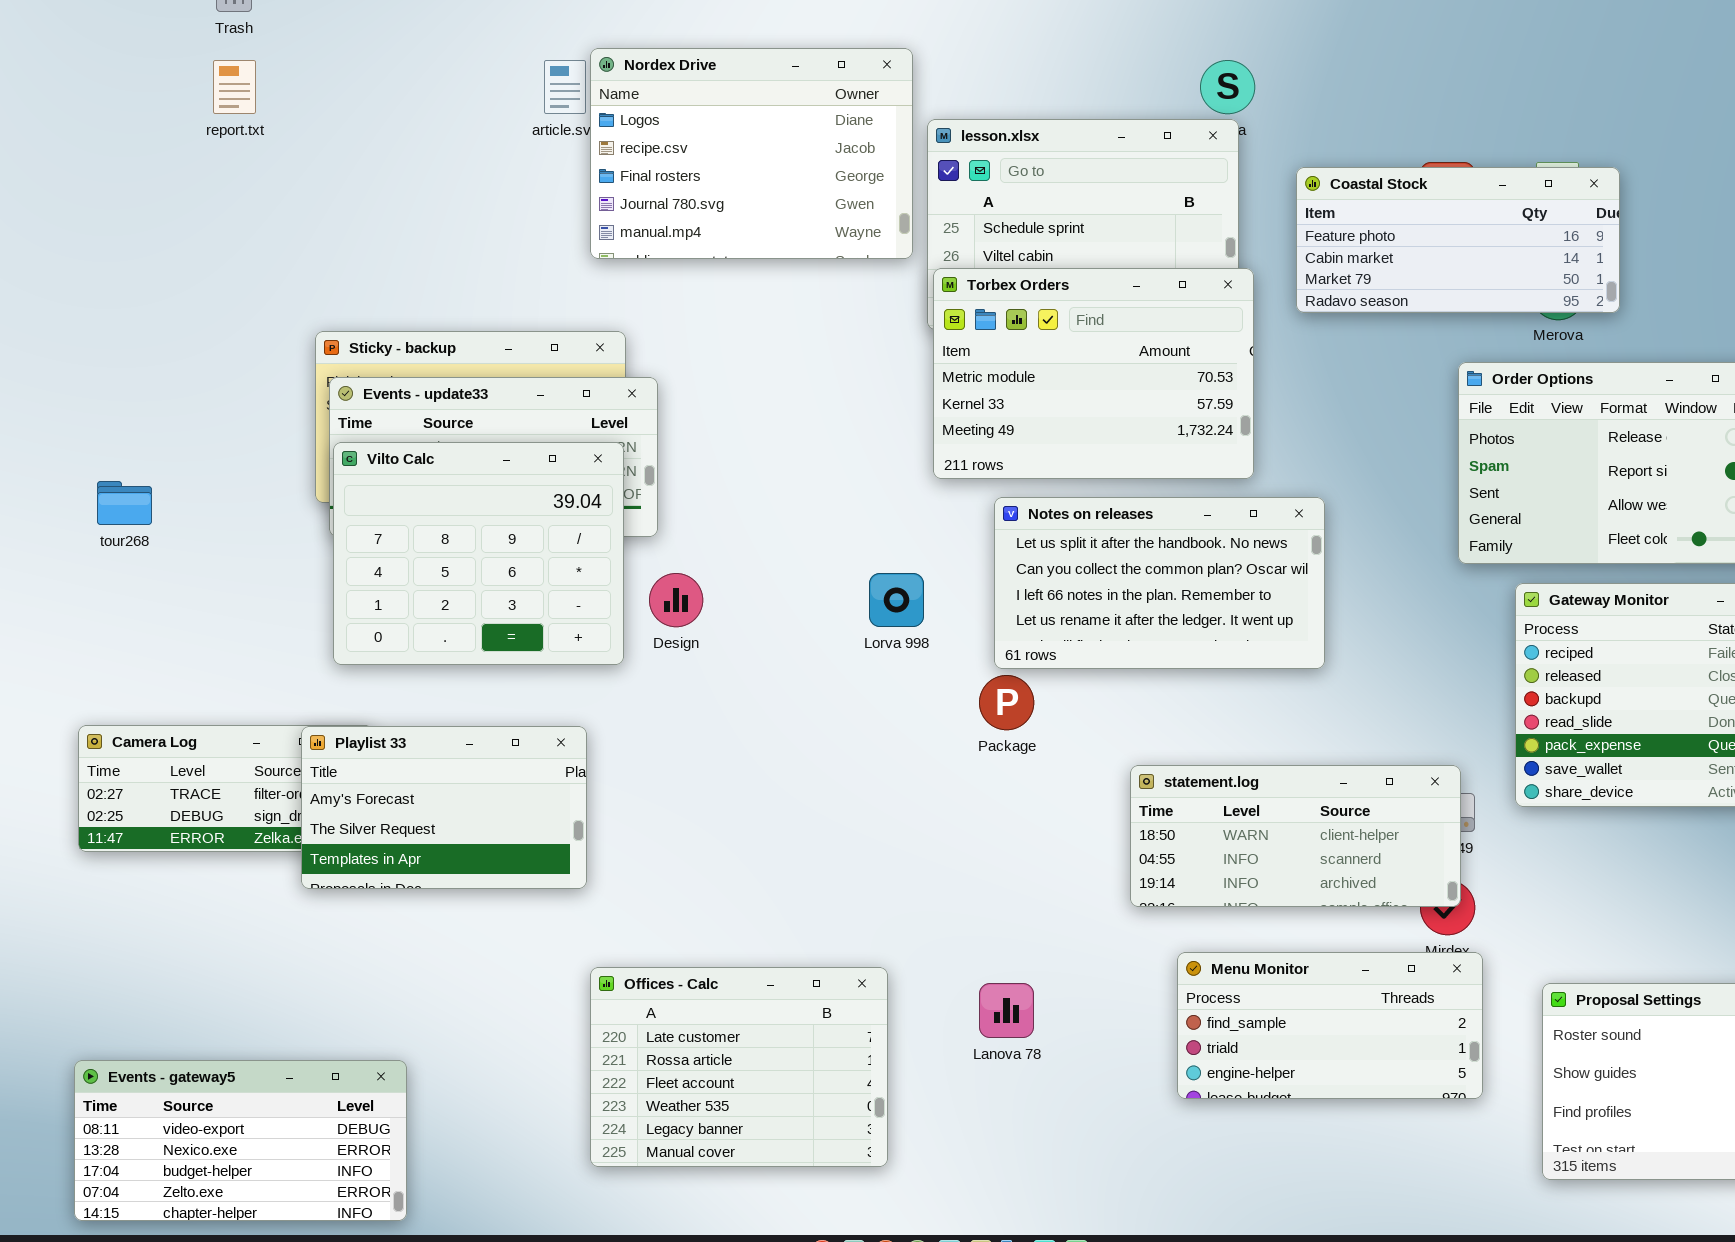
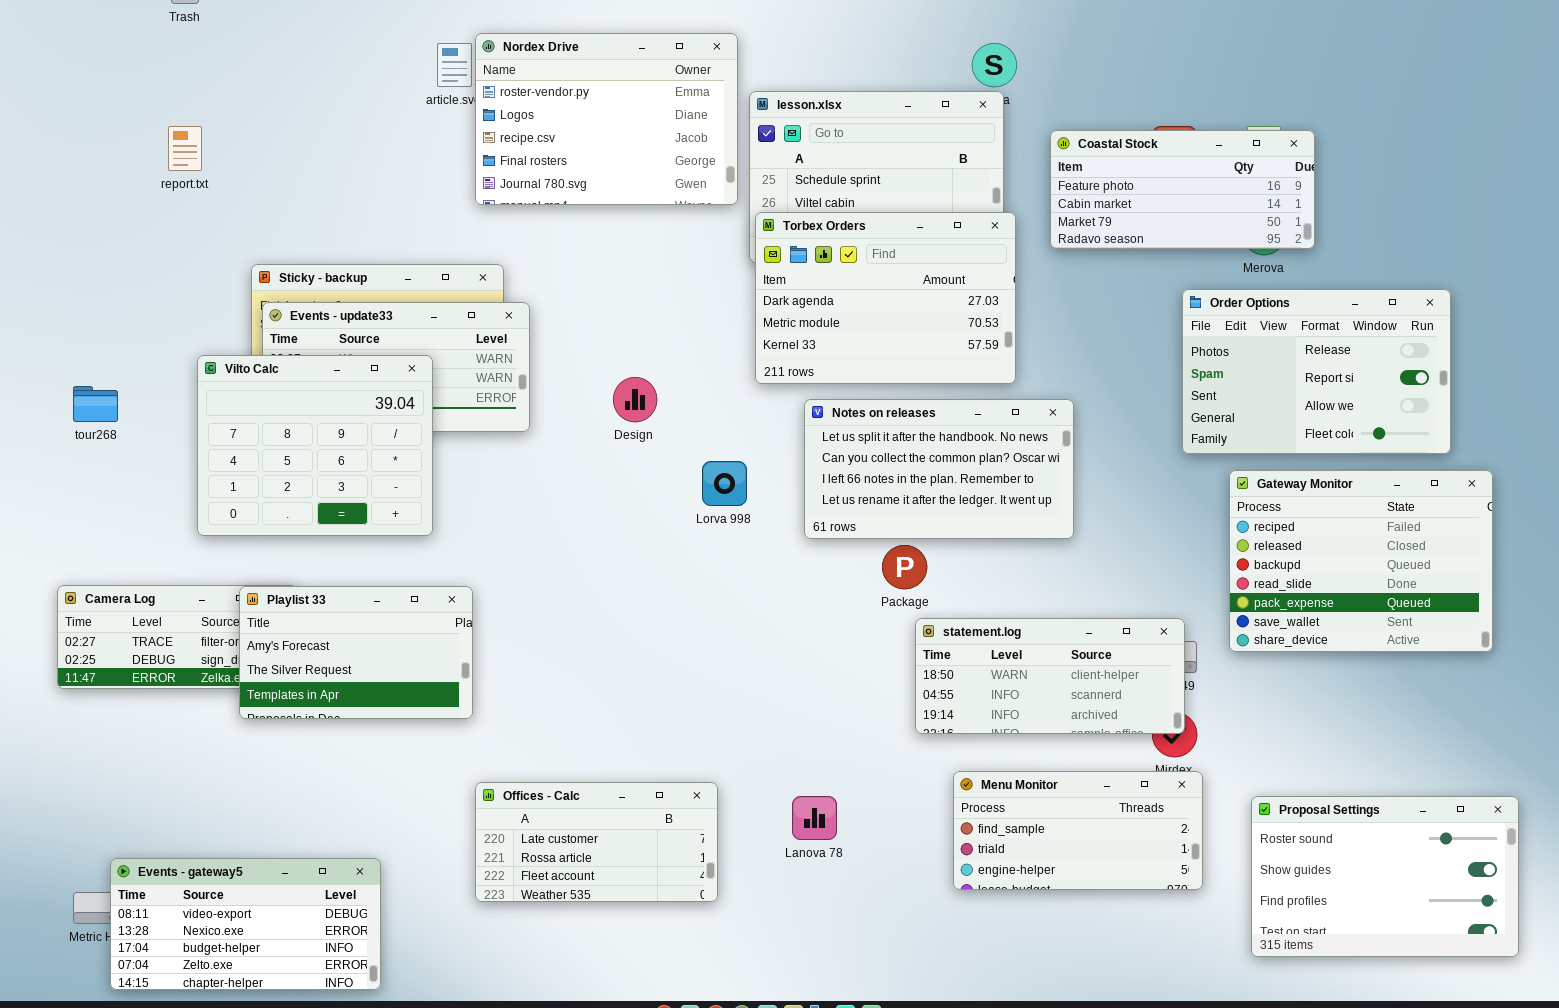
Nordex Drive: [590,48,913,259] -> [475,33,738,205], scrolled up 1 row
report.txt: [213,60,256,114] -> [168,126,202,171], moved
Torbex Orders: [933,268,1254,479] -> [755,212,1016,384], scrolled up 1 row
Vilto Calc: [333,442,624,665] -> [197,355,433,536], moved
Design: [649,573,703,627] -> [613,377,657,422], moved
Package: [979,675,1034,730] -> [882,545,927,589], moved
Offices - Calc: [590,967,888,1167] -> [475,782,718,902], resized
Events - gateway5: [74,1060,407,1221] -> [110,858,381,990], moved

